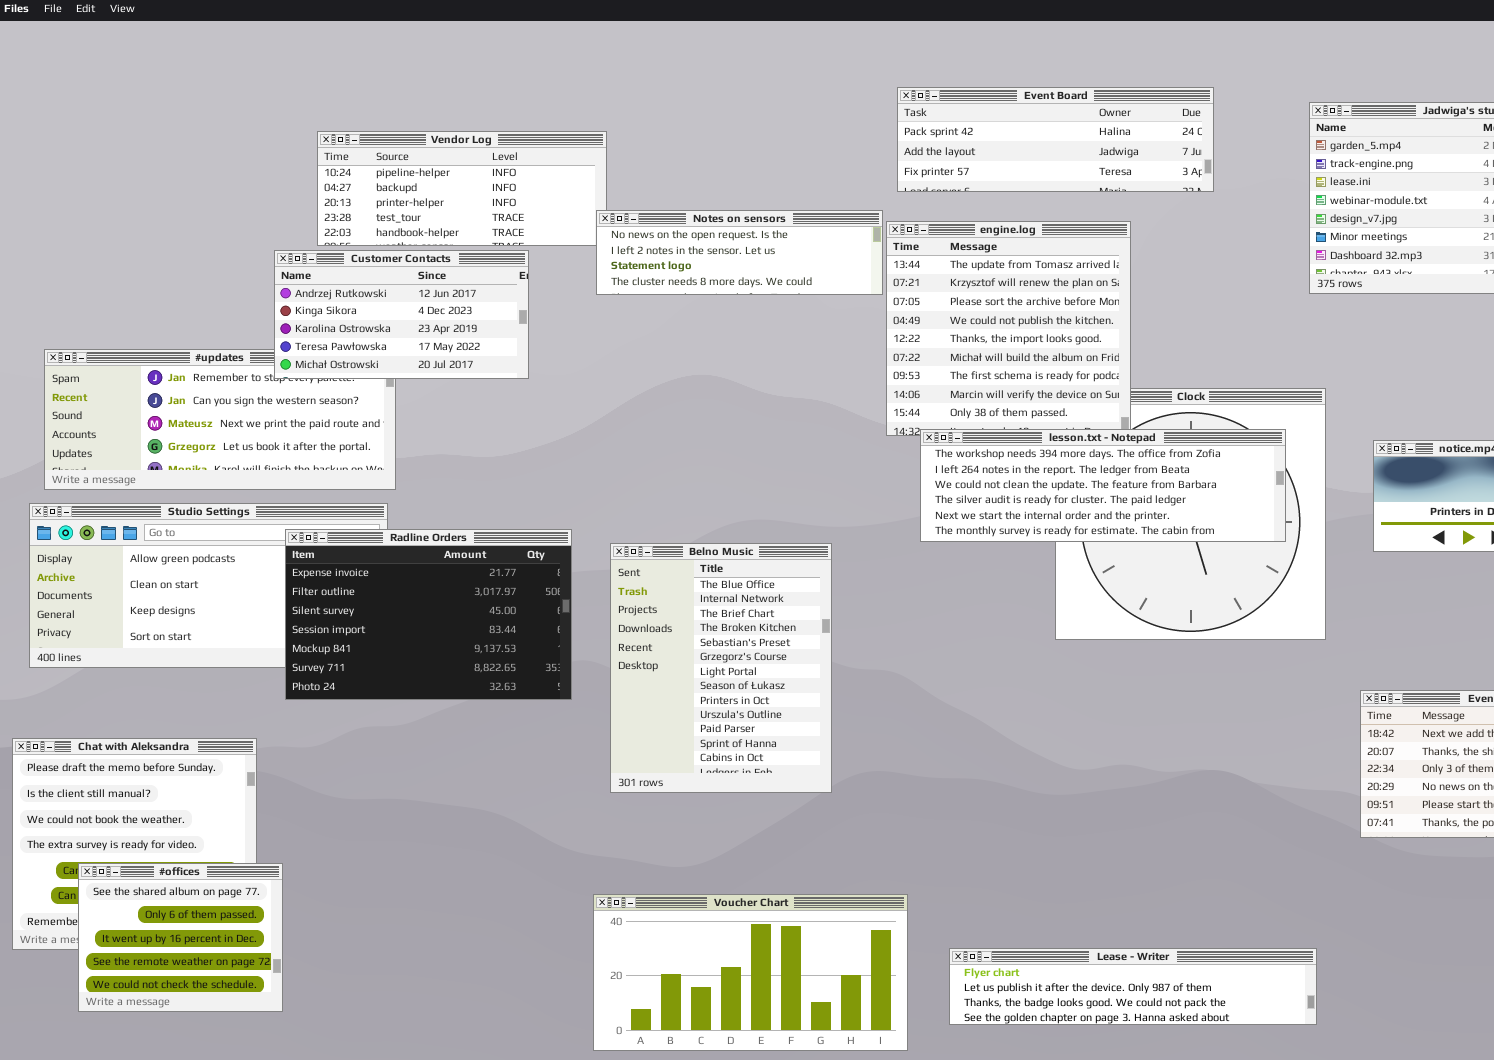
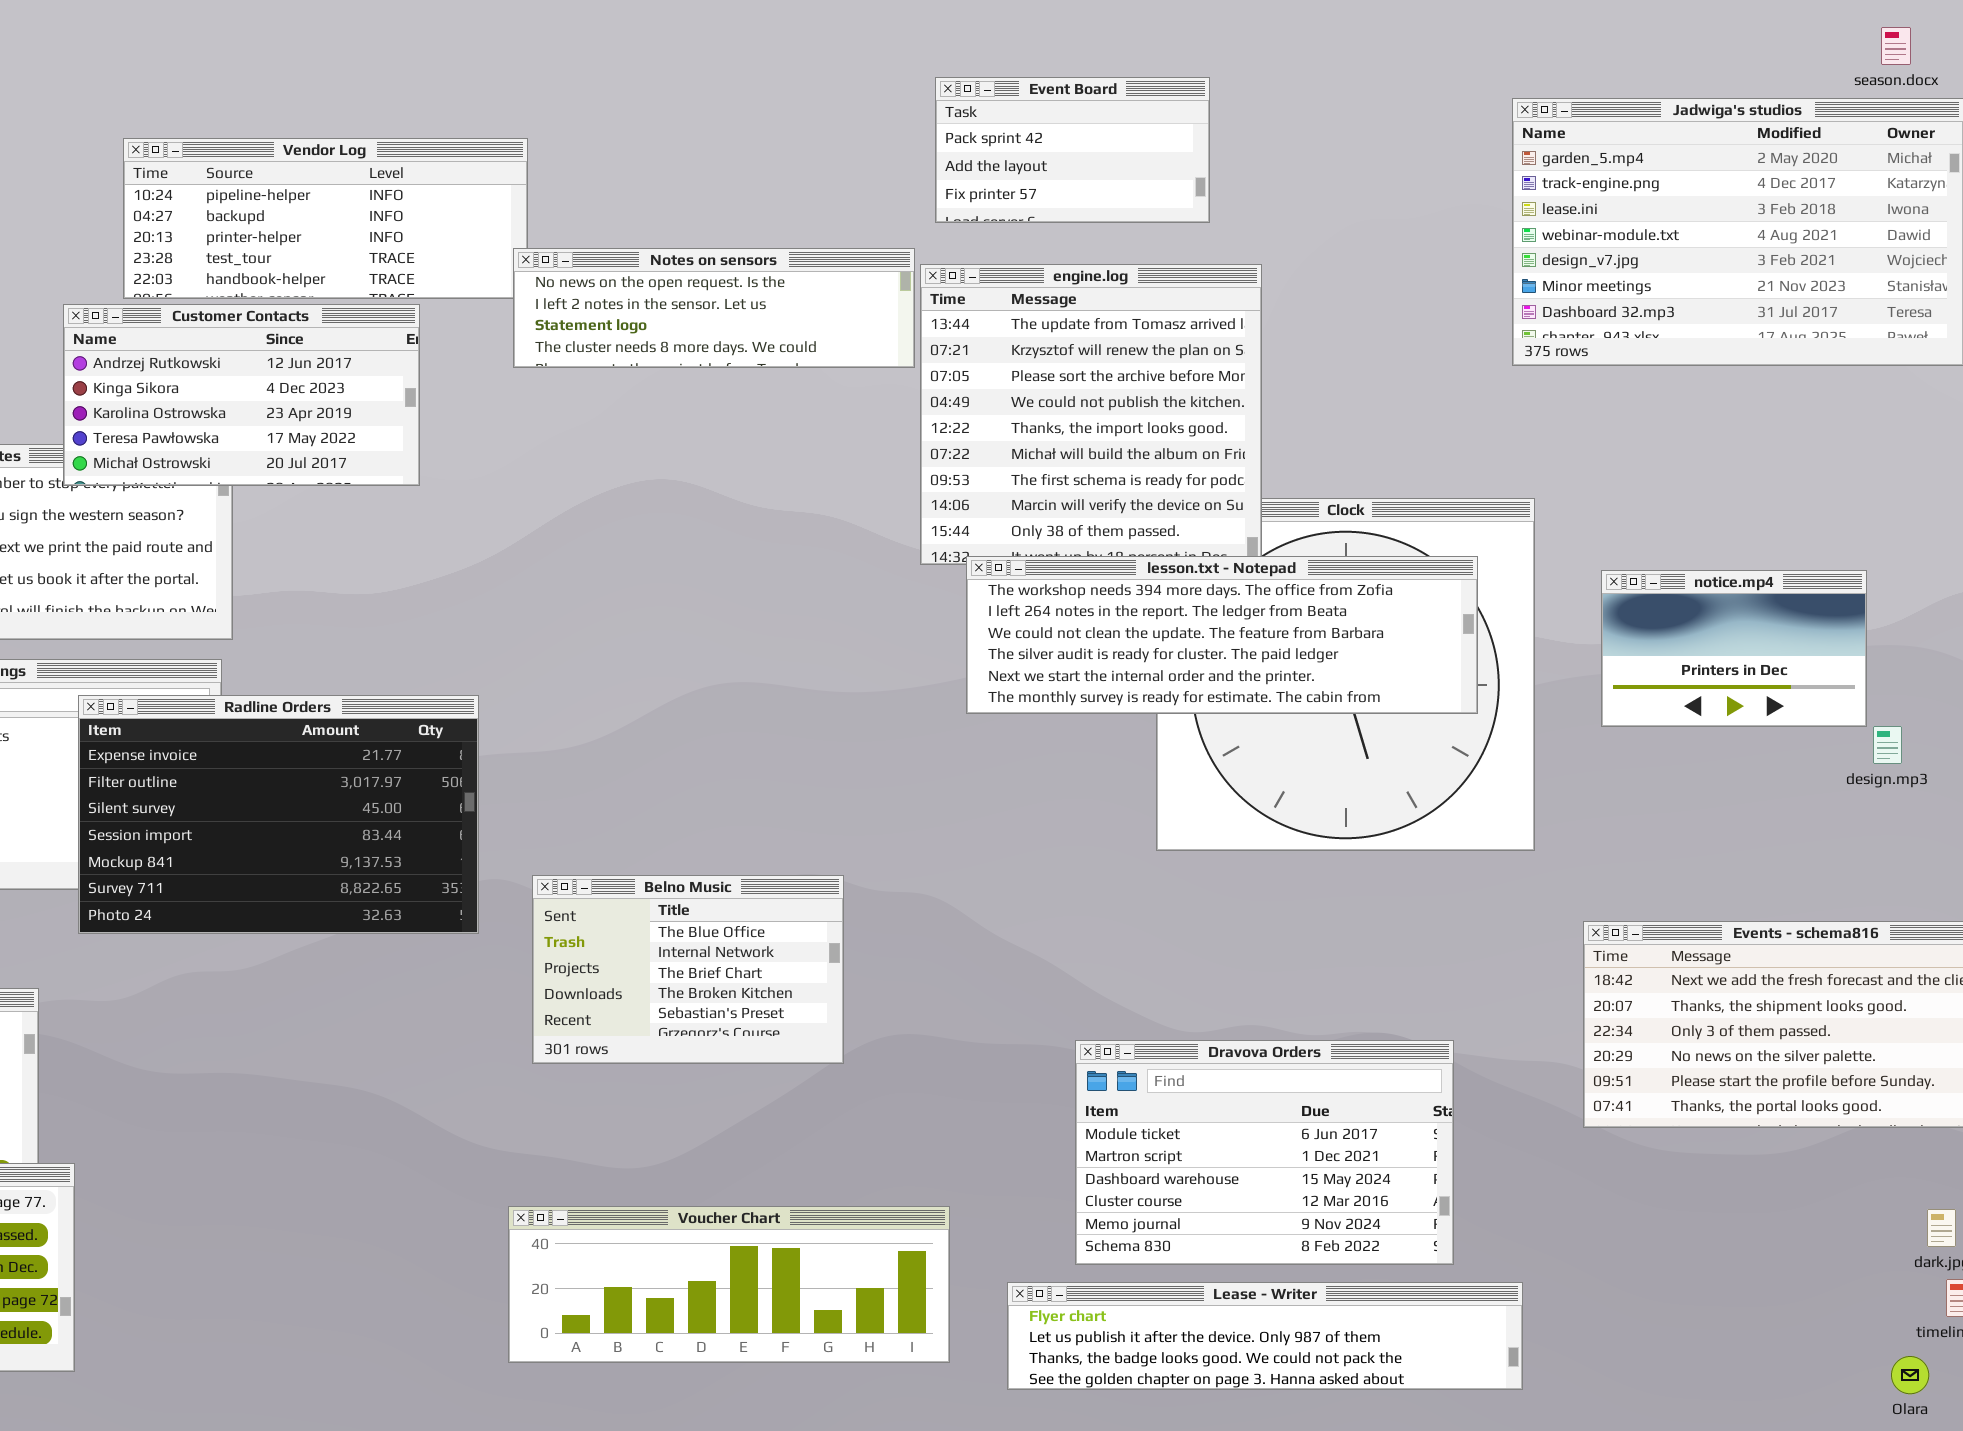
Event Board: [897,87,1214,192] -> [935,77,1210,223], resized
Belno Music: [610,543,832,793] -> [532,875,844,1064], resized
Dravova Orders: none -> [1075,1040,1454,1265], opened
Voucher Chart: [593,894,908,1051] -> [508,1206,950,1363], resized

